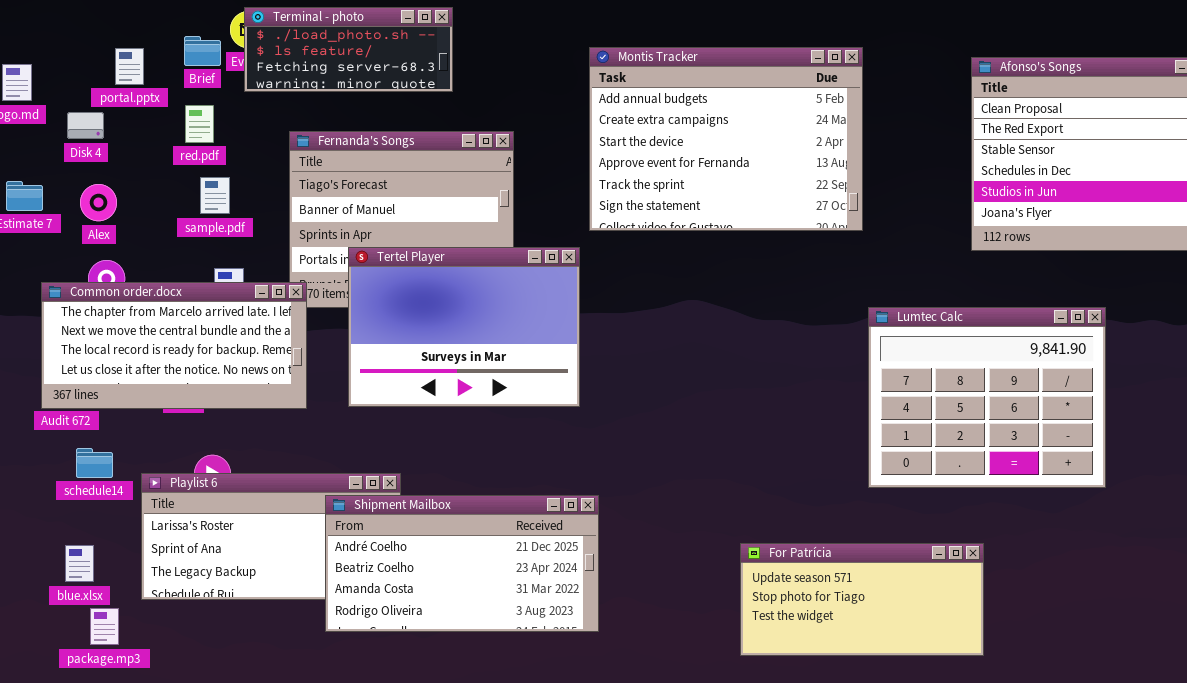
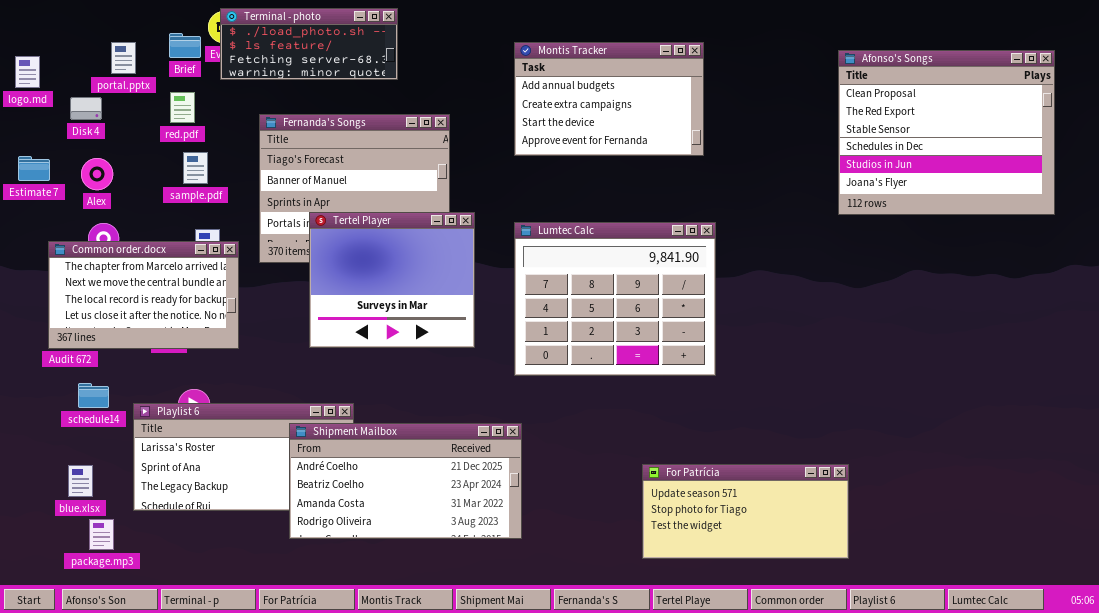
Montis Tracker: [589,47,863,231] -> [514,42,704,156], resized
Tertel Player: [348,247,580,407] -> [309,212,475,348], resized
Common order.docx: [41,282,307,409] -> [48,241,239,349], resized
Lumtec Calc: [868,307,1106,488] -> [514,222,716,376], moved

